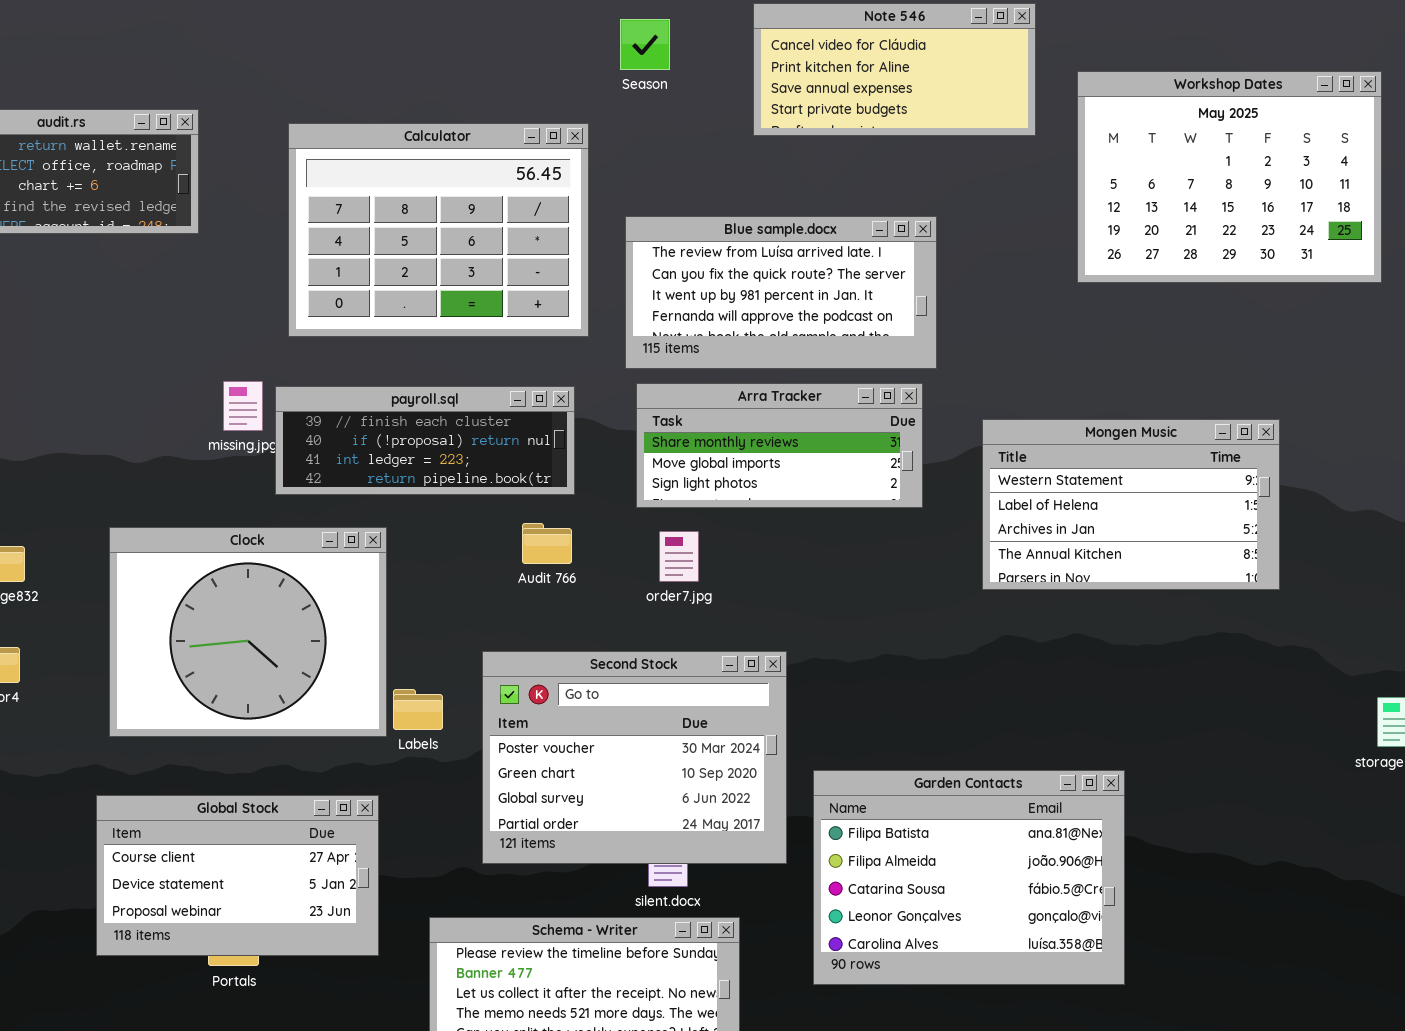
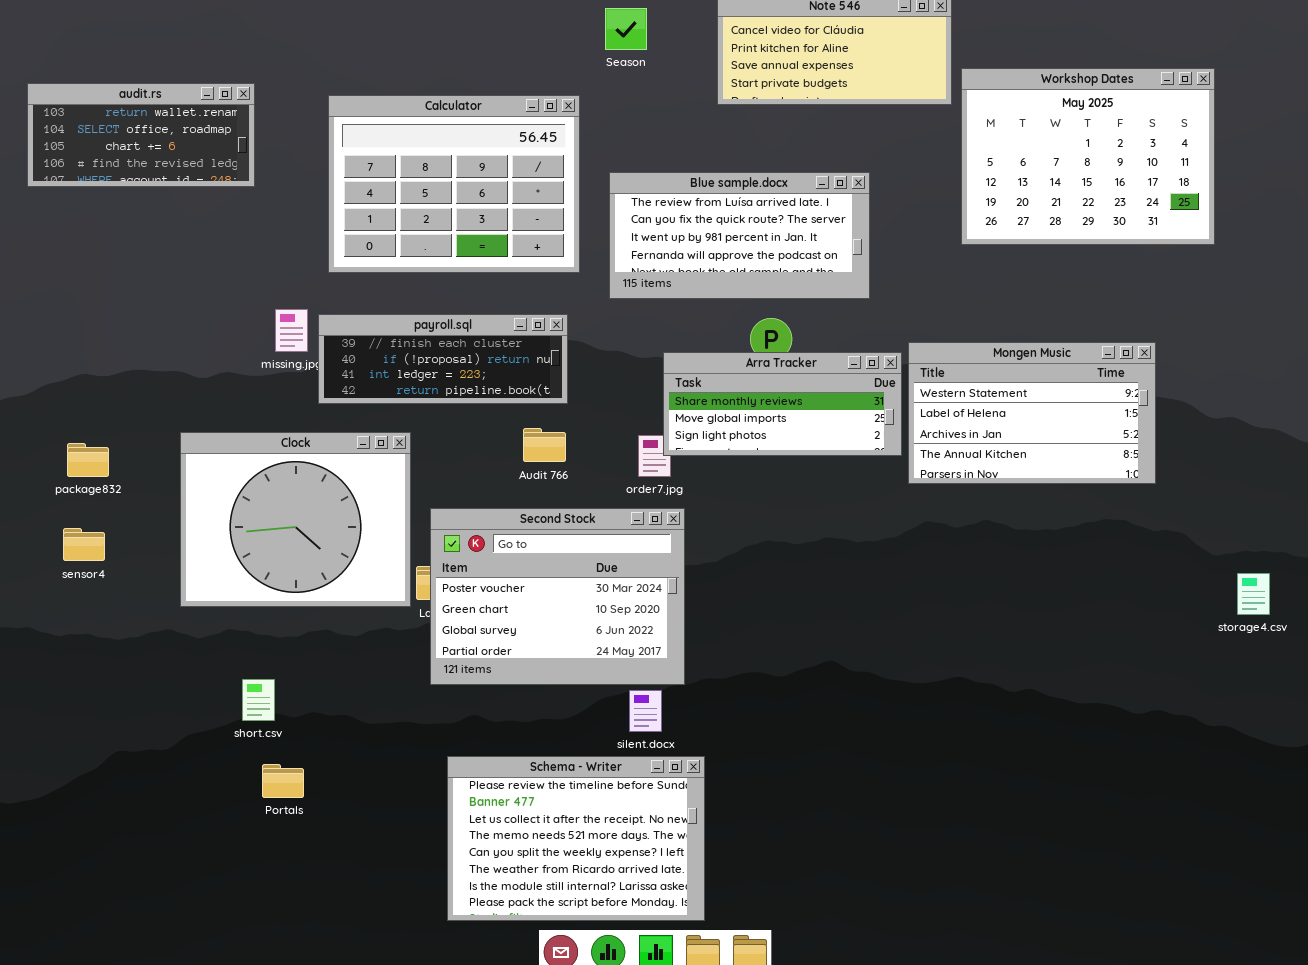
Workshop Dates: [1077,71,1382,283] -> [961,68,1215,245], moved
Arra Tracker: [636,383,923,508] -> [663,352,902,456], moved
Second Stock: [482,651,787,864] -> [430,508,685,685], moved
Garden Contacts: [813,770,1125,985] -> none, closed
Global Stock: [96,795,379,956] -> none, closed

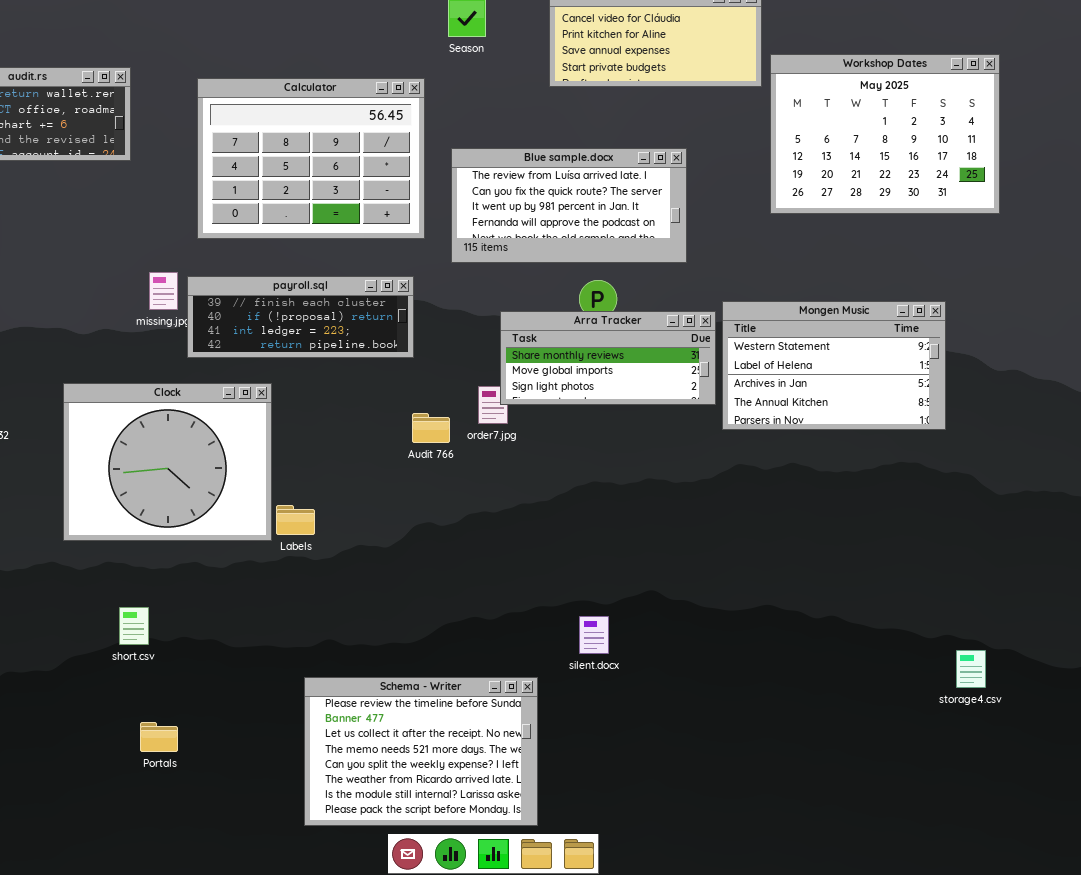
Audit 766: [523,428,566,462] -> [412,413,450,443], moved
Second Stock: [430,508,685,685] -> none, closed
storage4.csv: [1237,573,1270,615] -> [956,650,986,688], moved
silent.docx: [629,690,662,732] -> [579,616,609,654], moved
Portals: [262,764,304,798] -> [140,722,178,752], moved

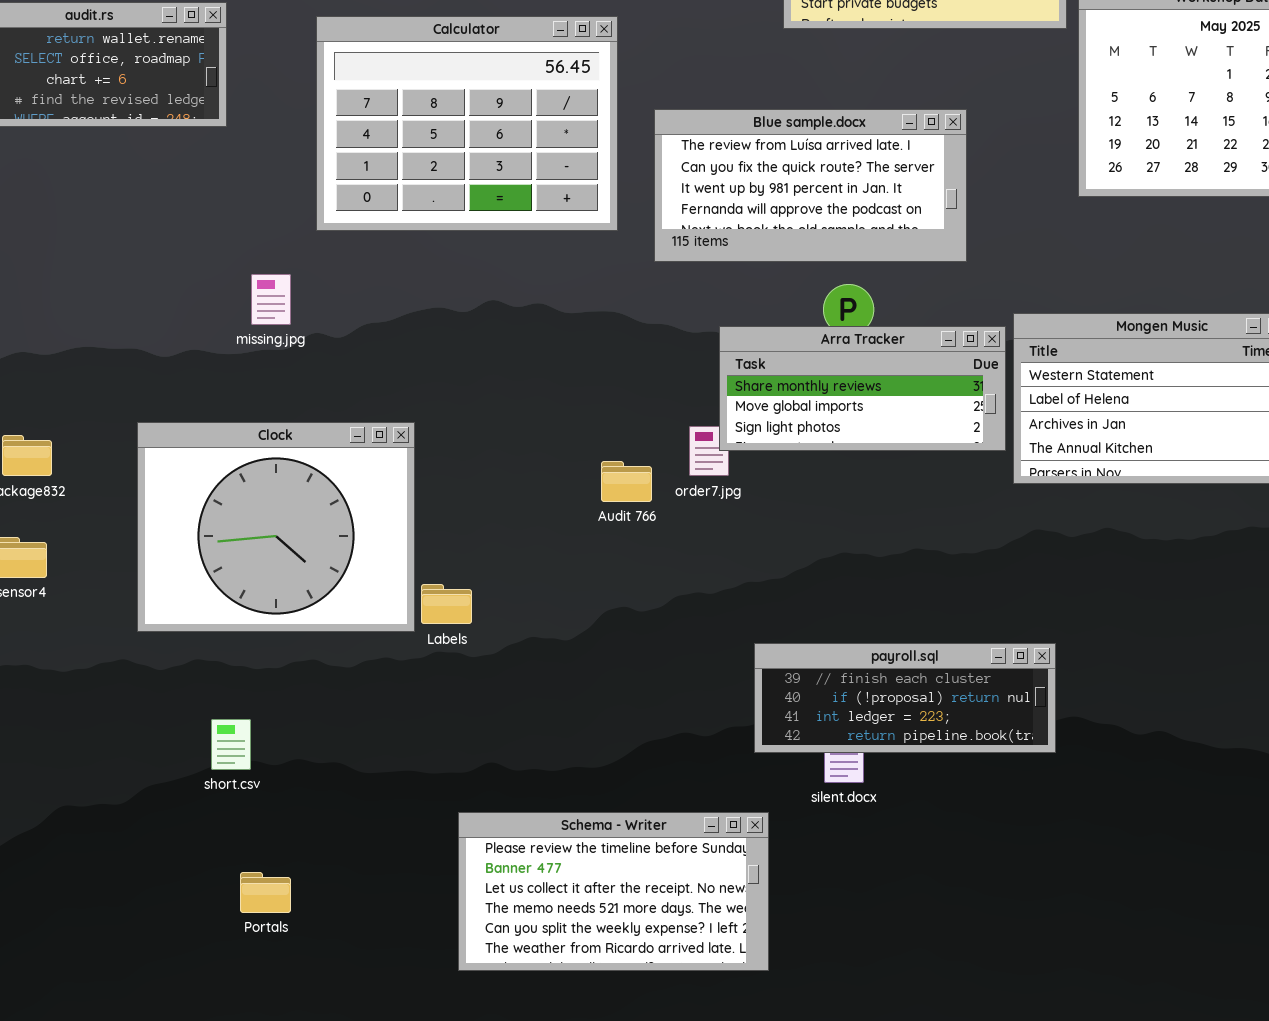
payroll.sql: [187,276,414,358] -> [754,643,1056,753], moved
Schema - Writer: [304,677,538,826] -> [458,812,769,971], resized

